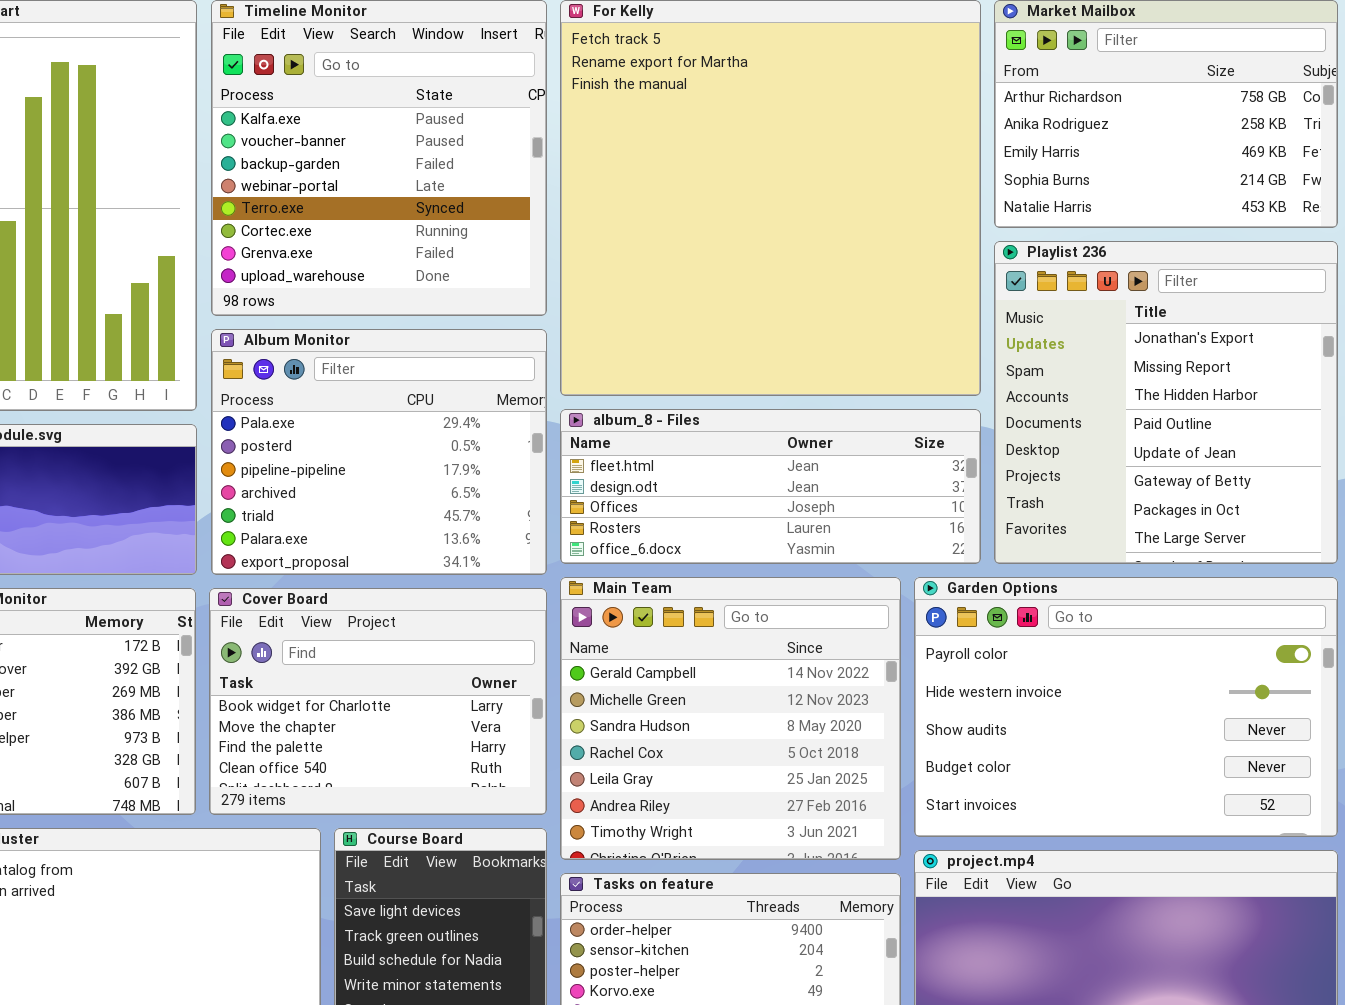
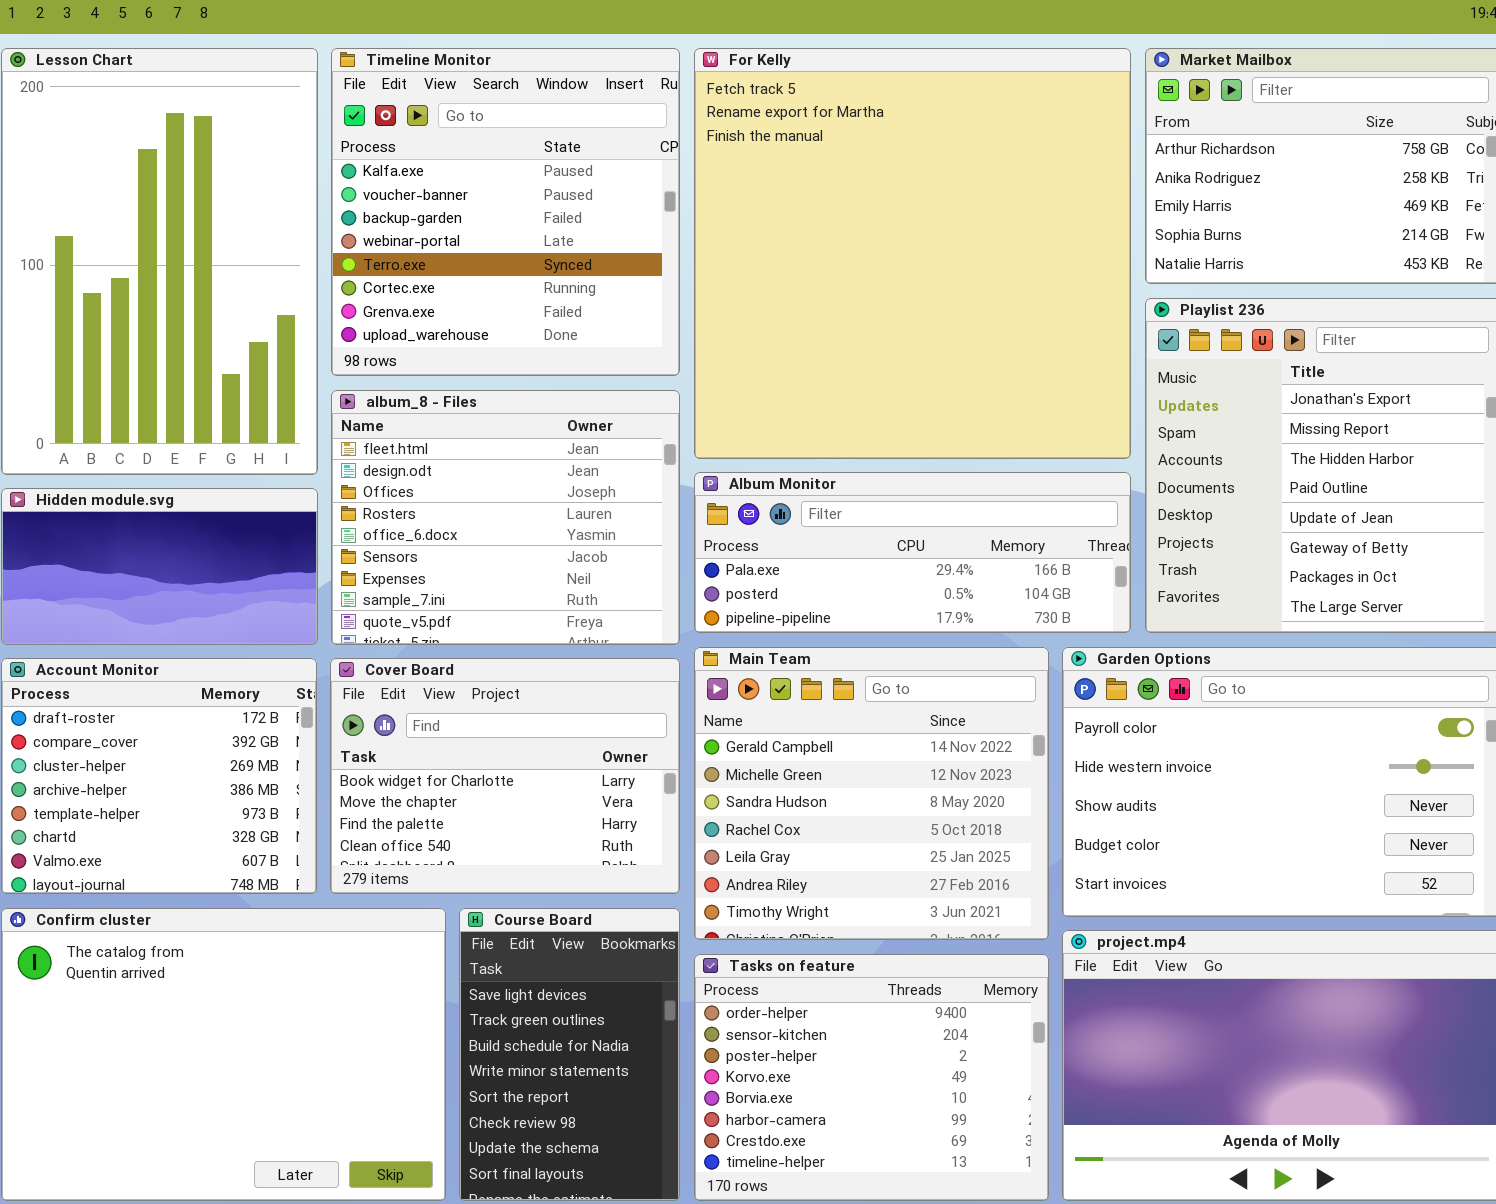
Album Monitor: [211,329,547,575] -> [694,472,1131,633], moved, resized
album_8 - Files: [560,409,981,564] -> [331,390,680,645], moved, resized

